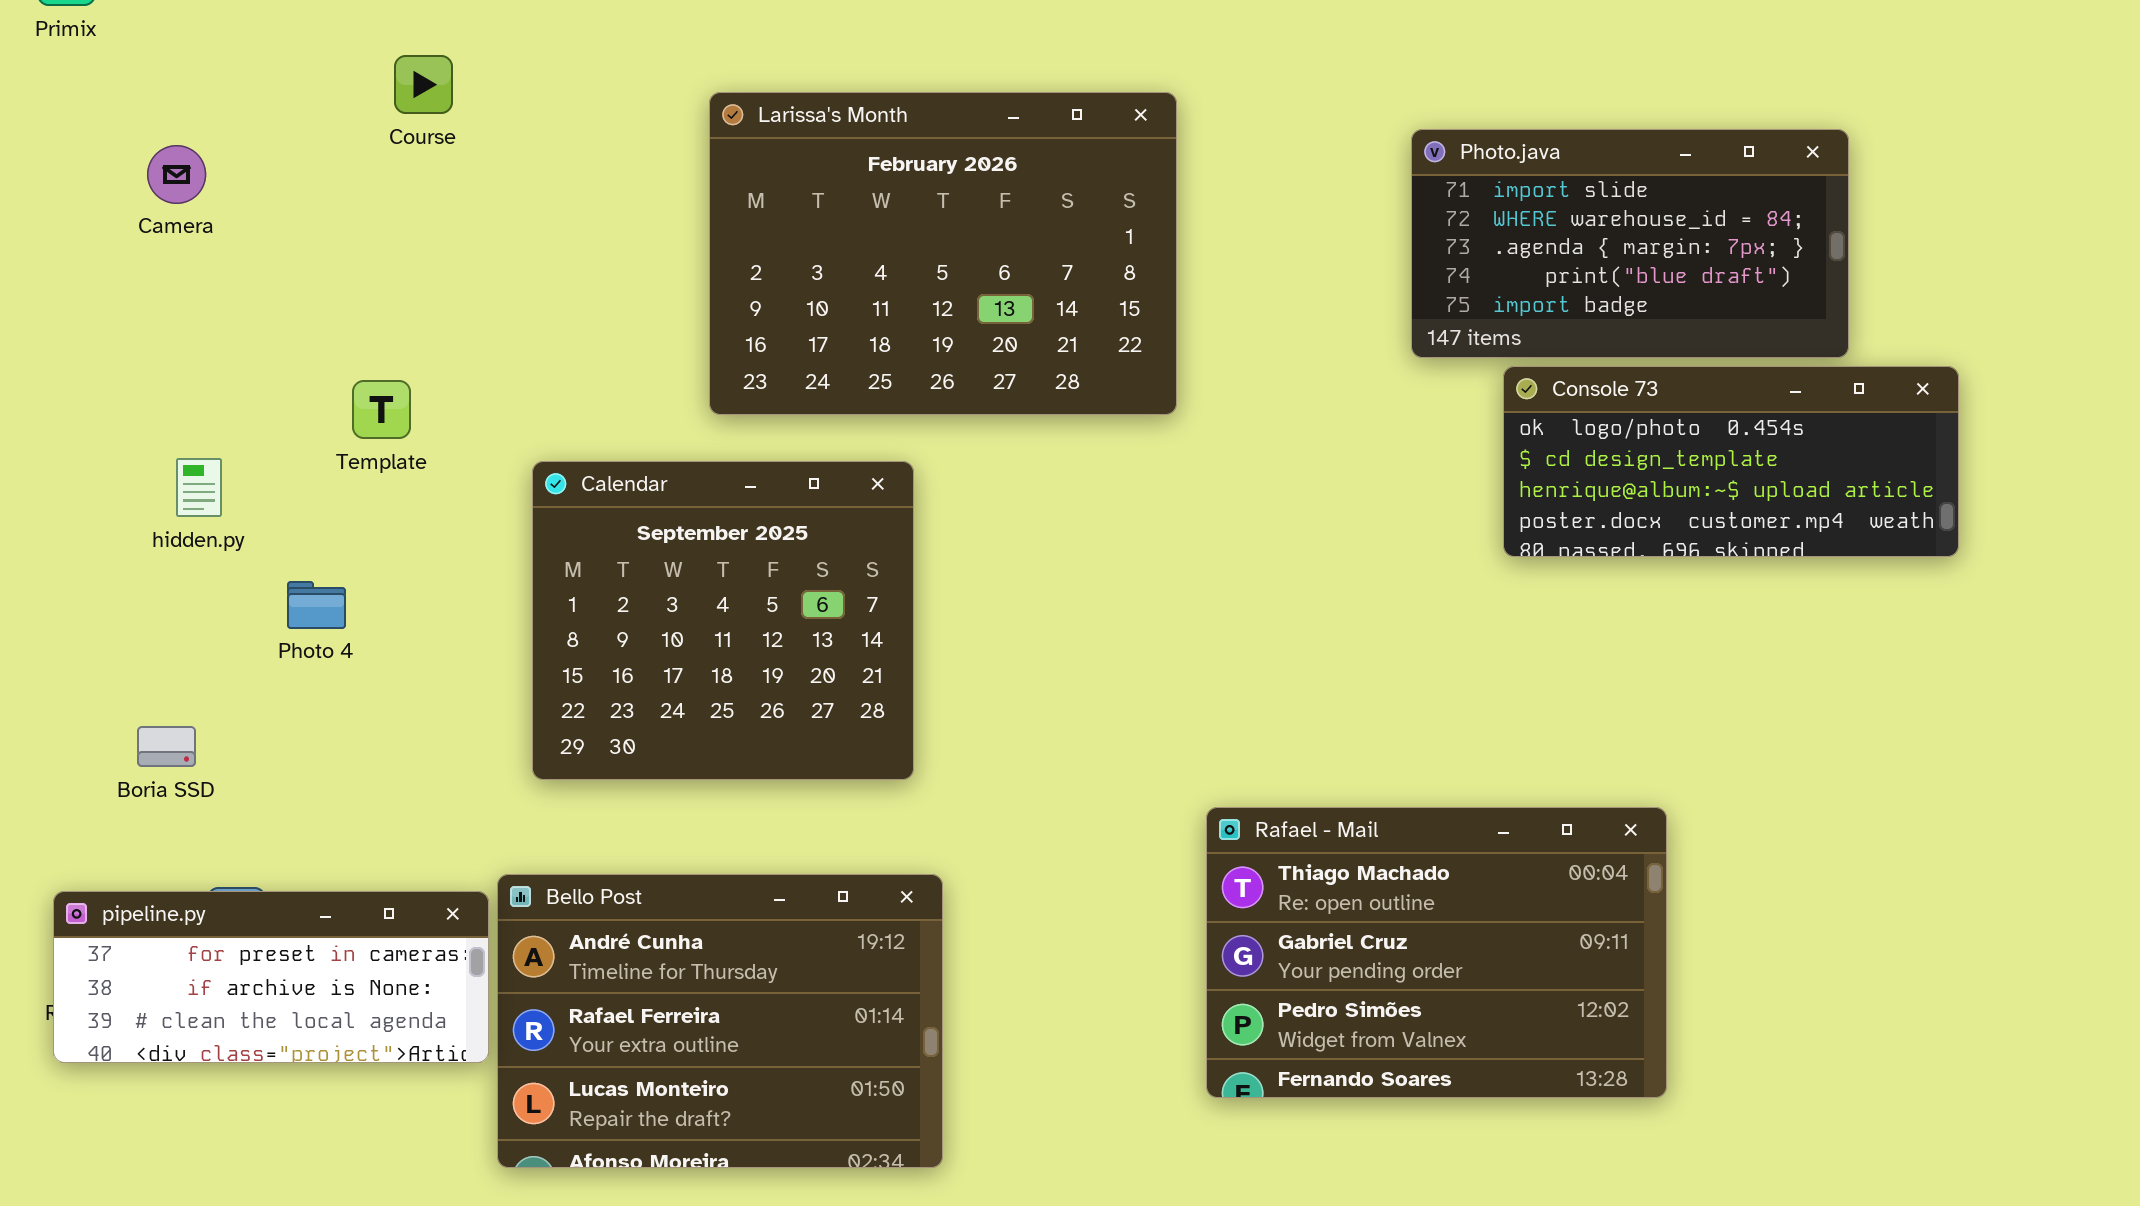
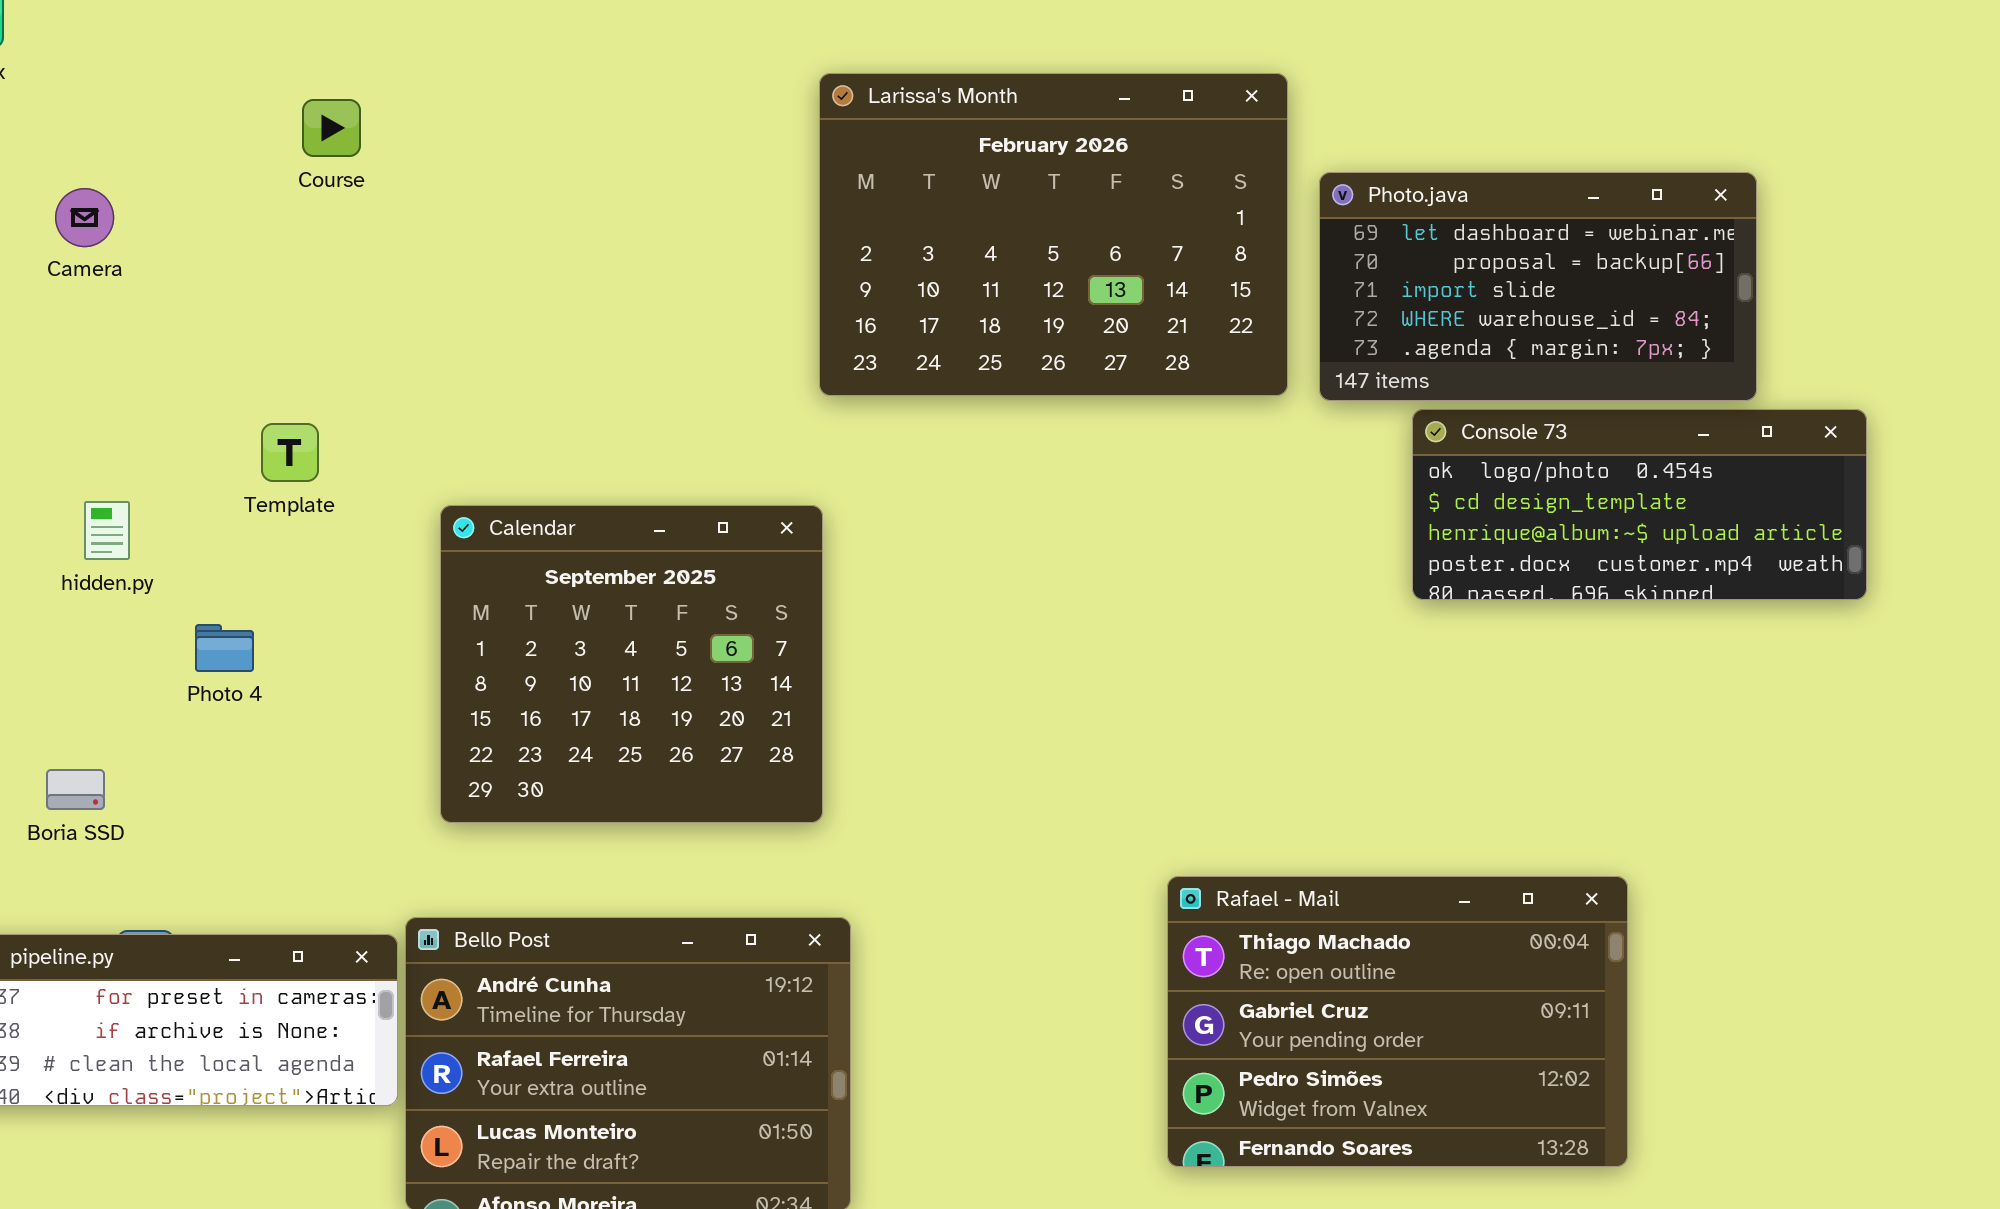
Larissa's Month: [709,92,1177,415] -> [819,73,1288,396], moved
Photo.java: [1411,129,1849,358] -> [1319,172,1757,401], scrolled up 2 rows
Rafael - Mail: [1206,807,1667,1098] -> [1167,876,1628,1167], moved

